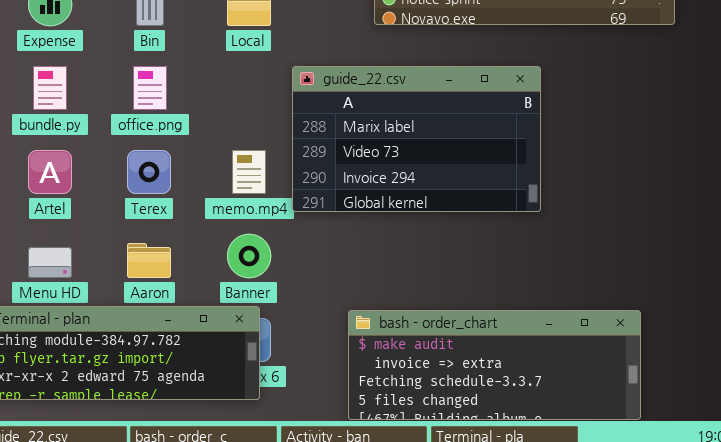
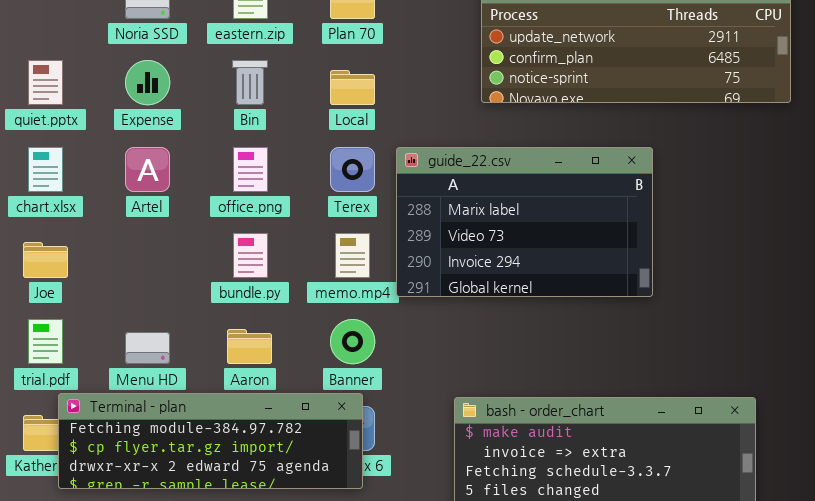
bundle.py: [33,66,67,110] -> [233,233,268,278], moved
Artel: [28,150,72,194] -> [125,147,170,192], moved
Terex: [127,150,171,194] -> [330,147,375,192], moved

